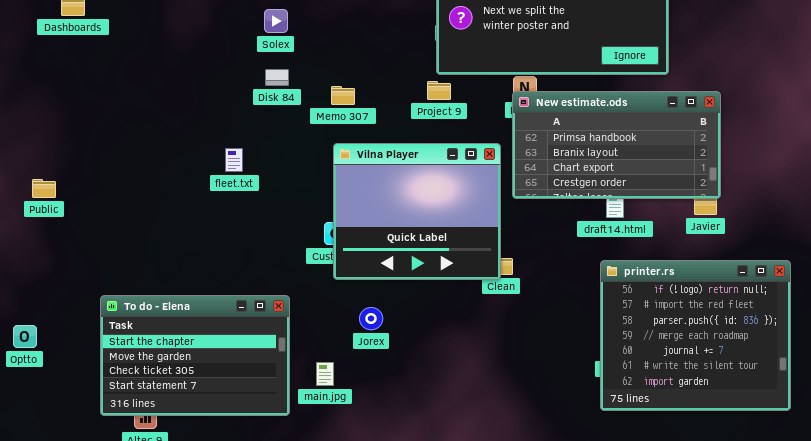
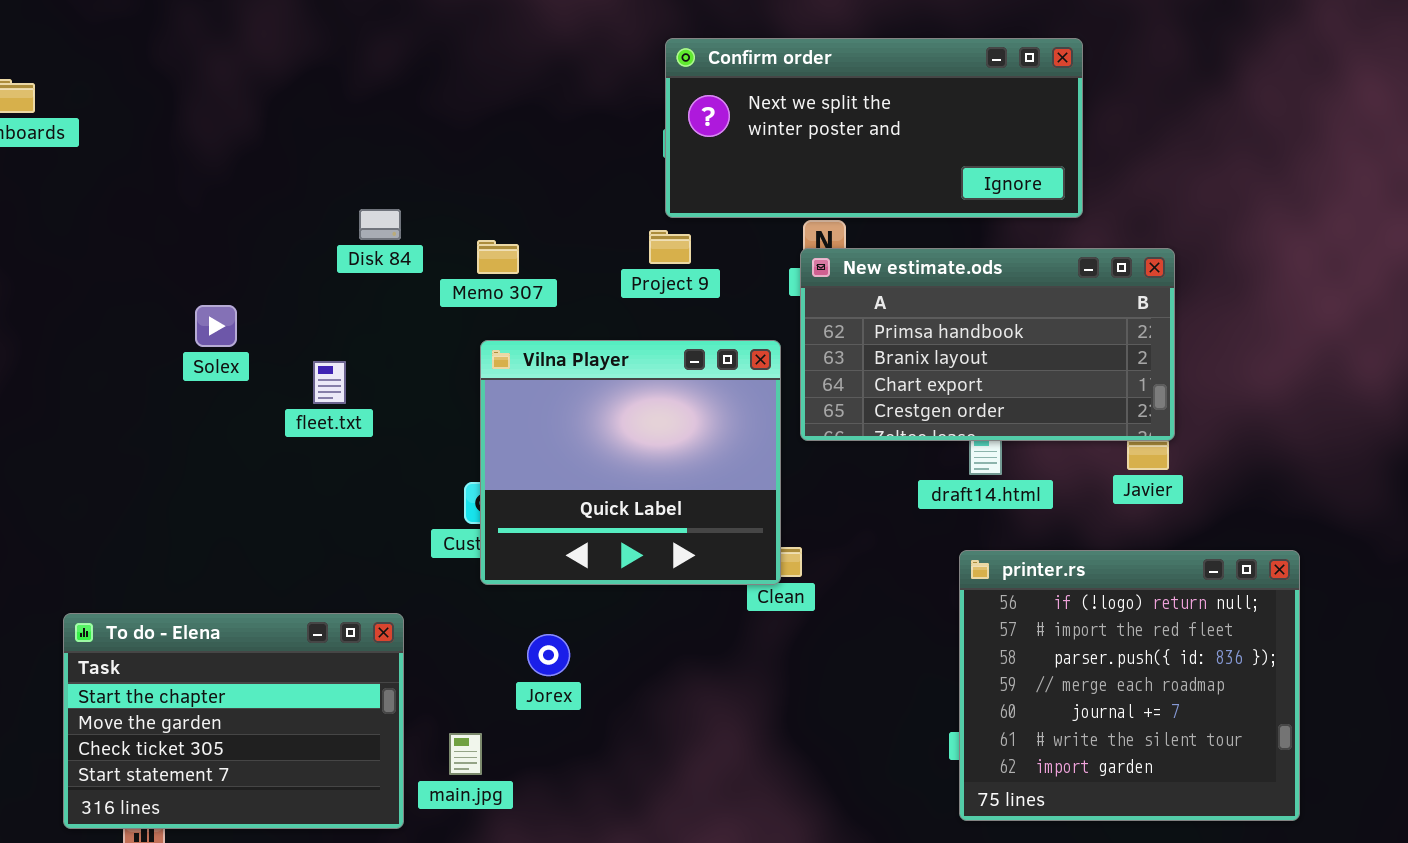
Solex: [264,9,288,33] -> [195,305,237,347], moved
fleet.txt: [225,148,243,172] -> [313,361,346,404], moved

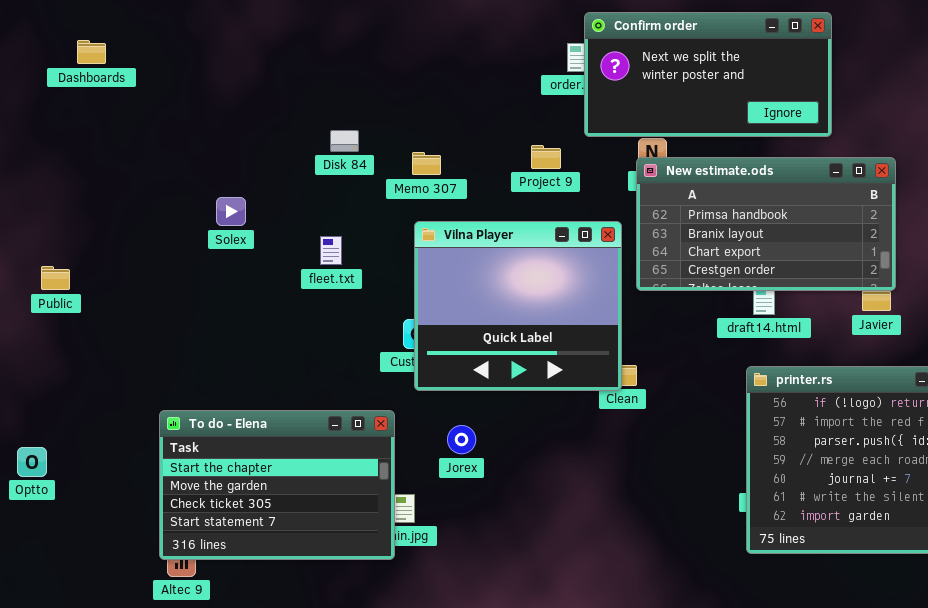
Confirm order: [665,38,1083,218] -> [584,12,832,137], resized
fleet.txt: [313,361,346,404] -> [320,236,342,265], moved
To do - Elena: [63,613,404,829] -> [159,410,395,560], moved

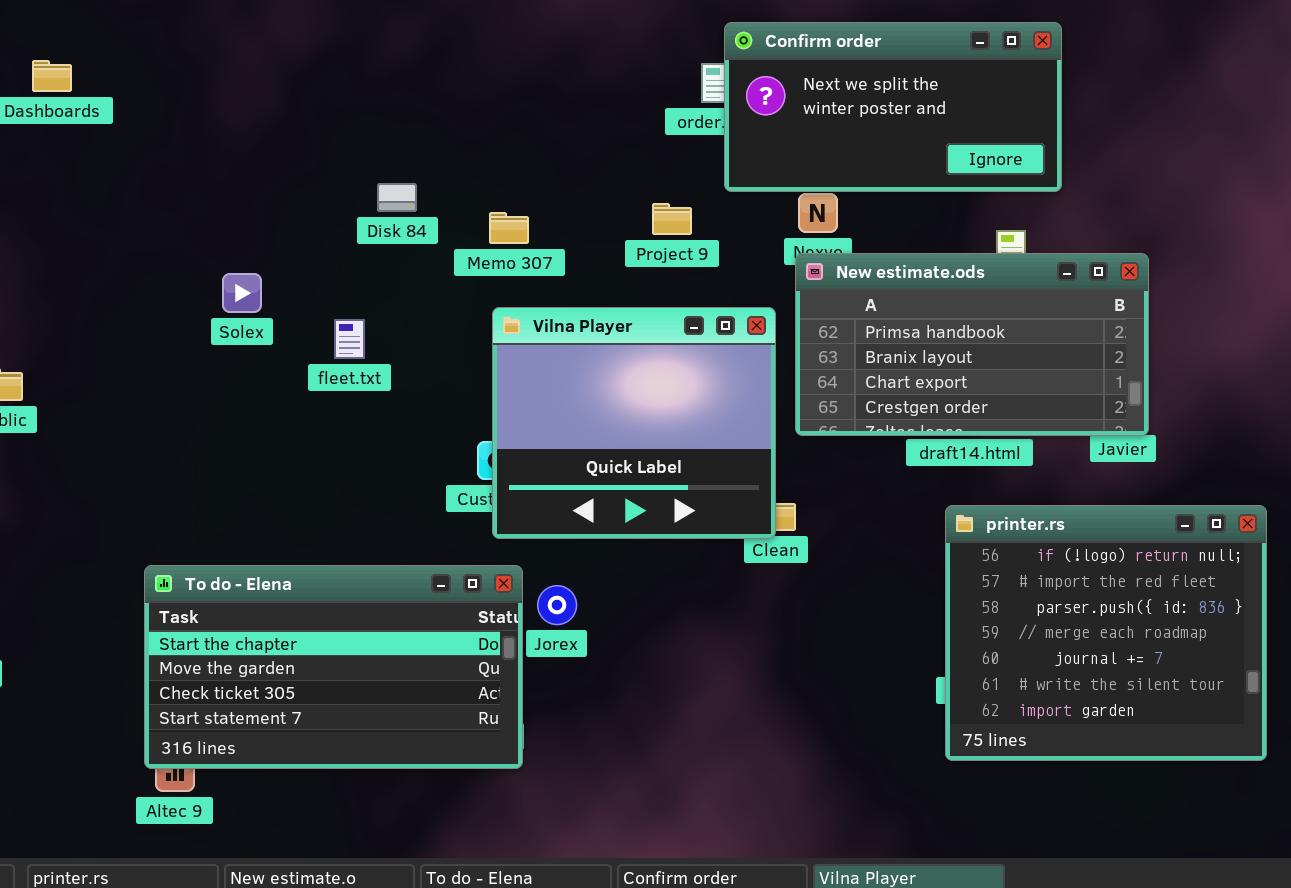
New estimate.ods: [636,157,896,291] -> [795,253,1149,436], moved
fleet.txt: [320,236,342,265] -> [334,319,365,359], moved
To do - Elena: [159,410,395,560] -> [144,565,523,769], resized

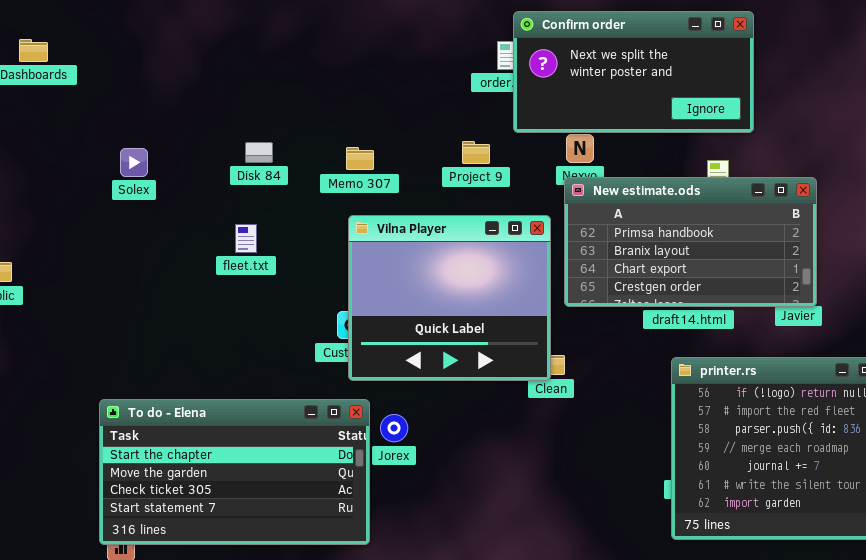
Disk 84: [377,183,417,212] -> [245,142,273,163], moved
Solex: [222,273,262,313] -> [120,148,148,177], moved

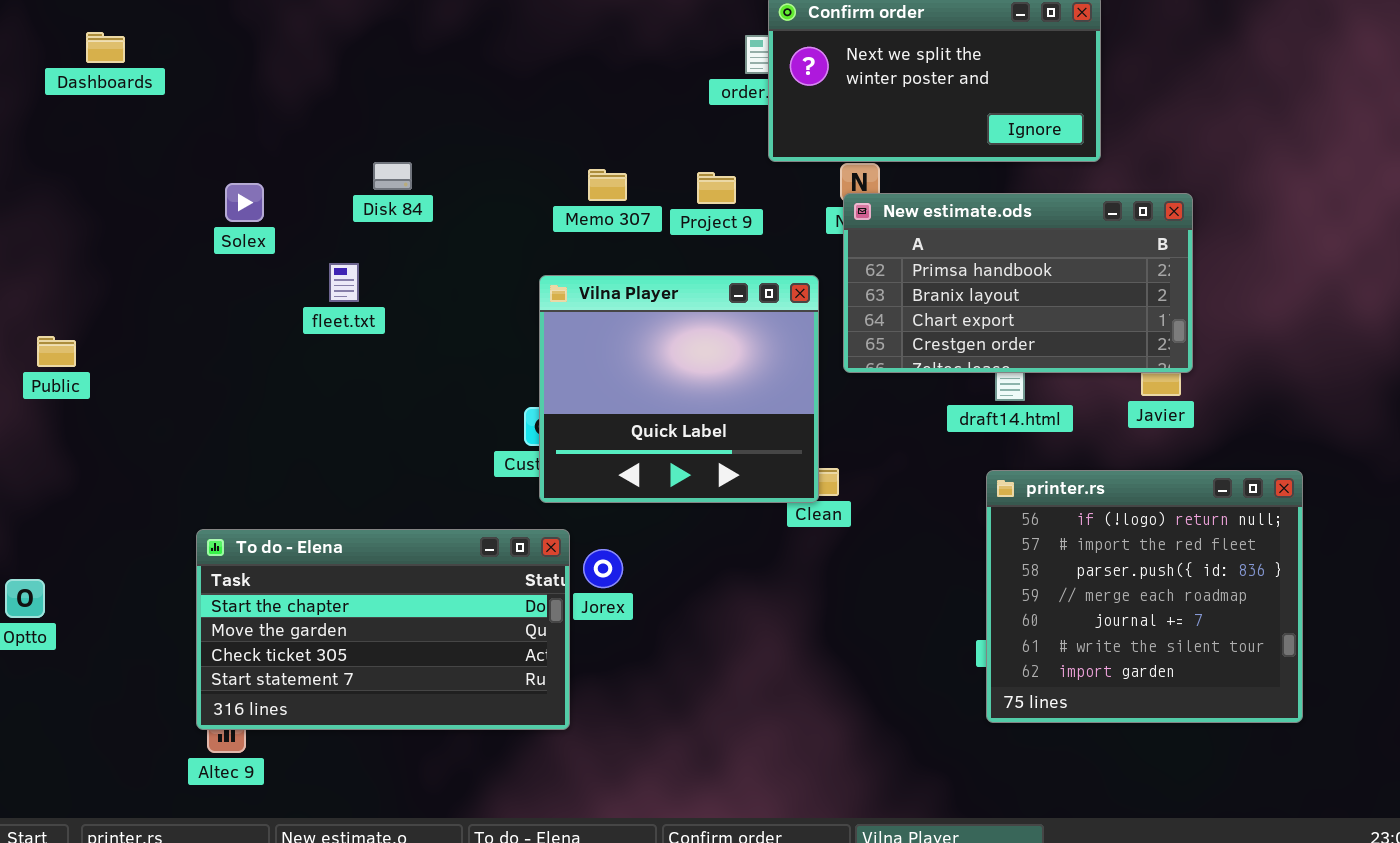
Disk 84: [245,142,273,163] -> [373,162,412,190], moved
Memo 307: [346,147,374,170] -> [588,169,627,201], moved
New estimate.ods: [564,177,817,307] -> [843,193,1193,373], moved
fleet.txt: [235,224,257,253] -> [329,263,359,302], moved

